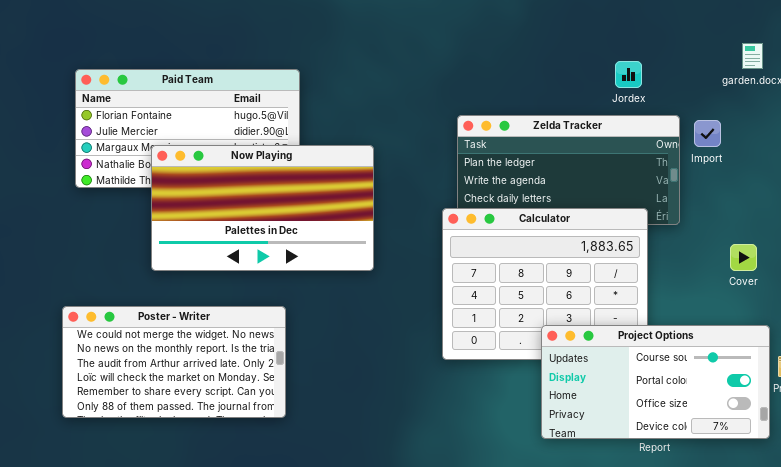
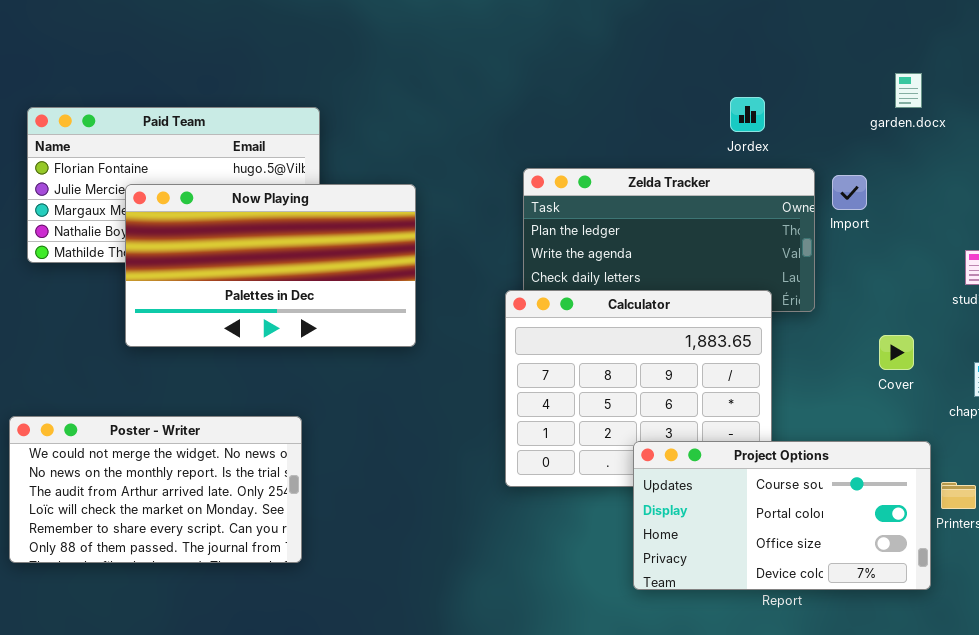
Now Playing: [151,145,374,271] -> [125,184,416,347], moved

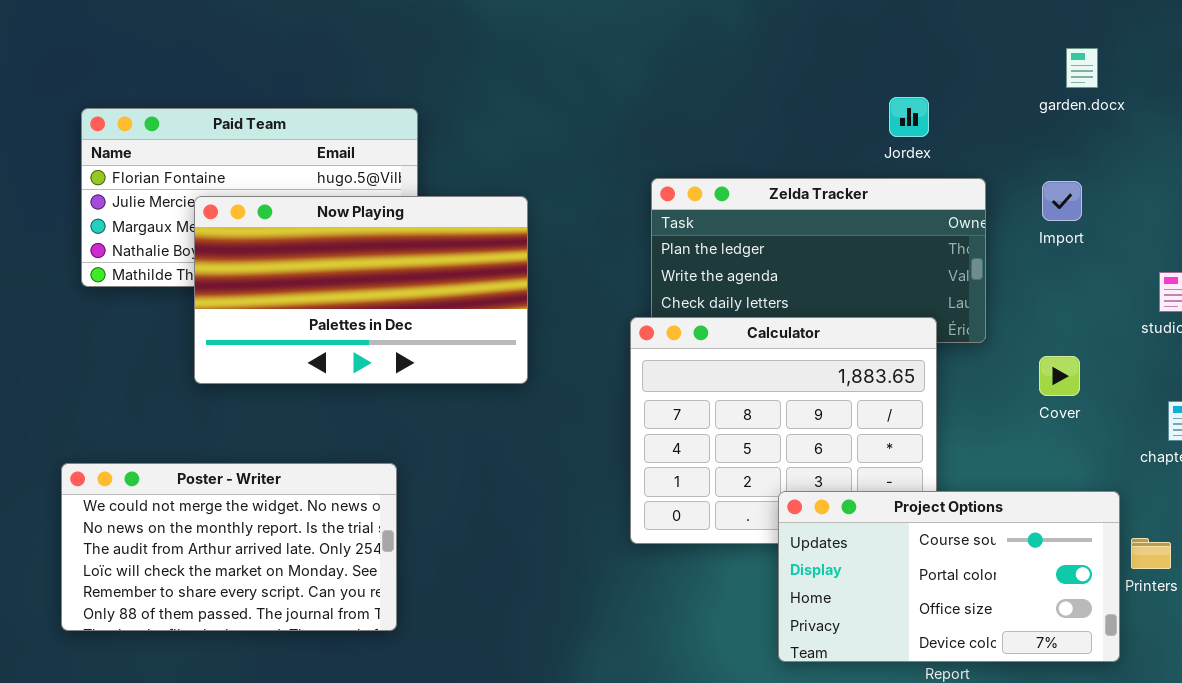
garden.docx: [895,73,922,108] -> [1066,48,1098,88], moved
Import: [832,175,867,210] -> [1042,181,1082,221], moved
Cover: [879,335,914,370] -> [1039,356,1080,396], moved

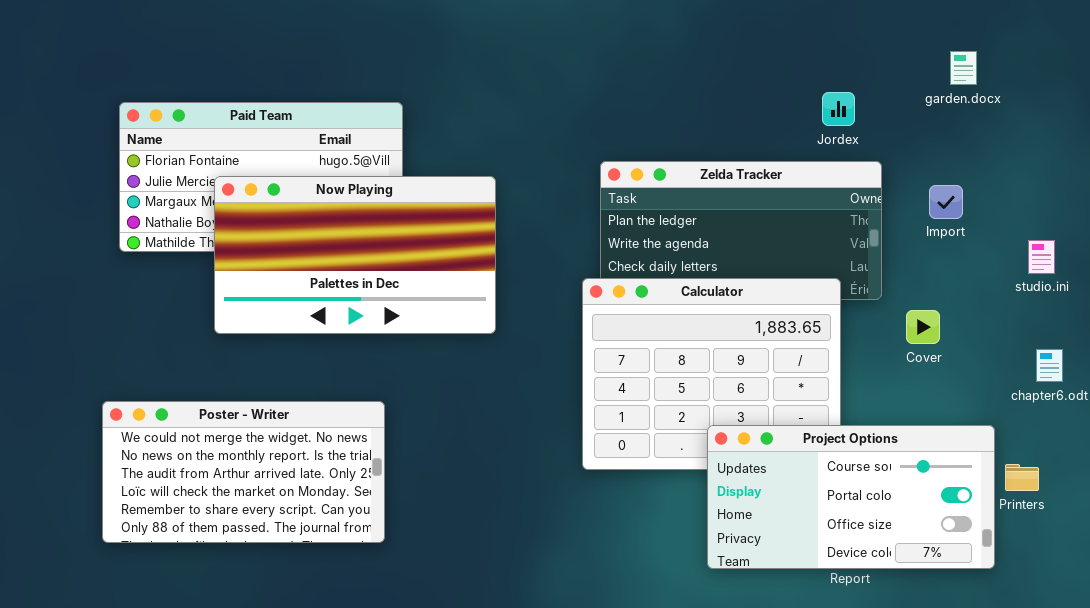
Jordex: [889,97,929,137] -> [822,92,855,126], moved
Import: [1042,181,1082,221] -> [929,185,963,219], moved
Cover: [1039,356,1080,396] -> [906,310,940,344], moved

